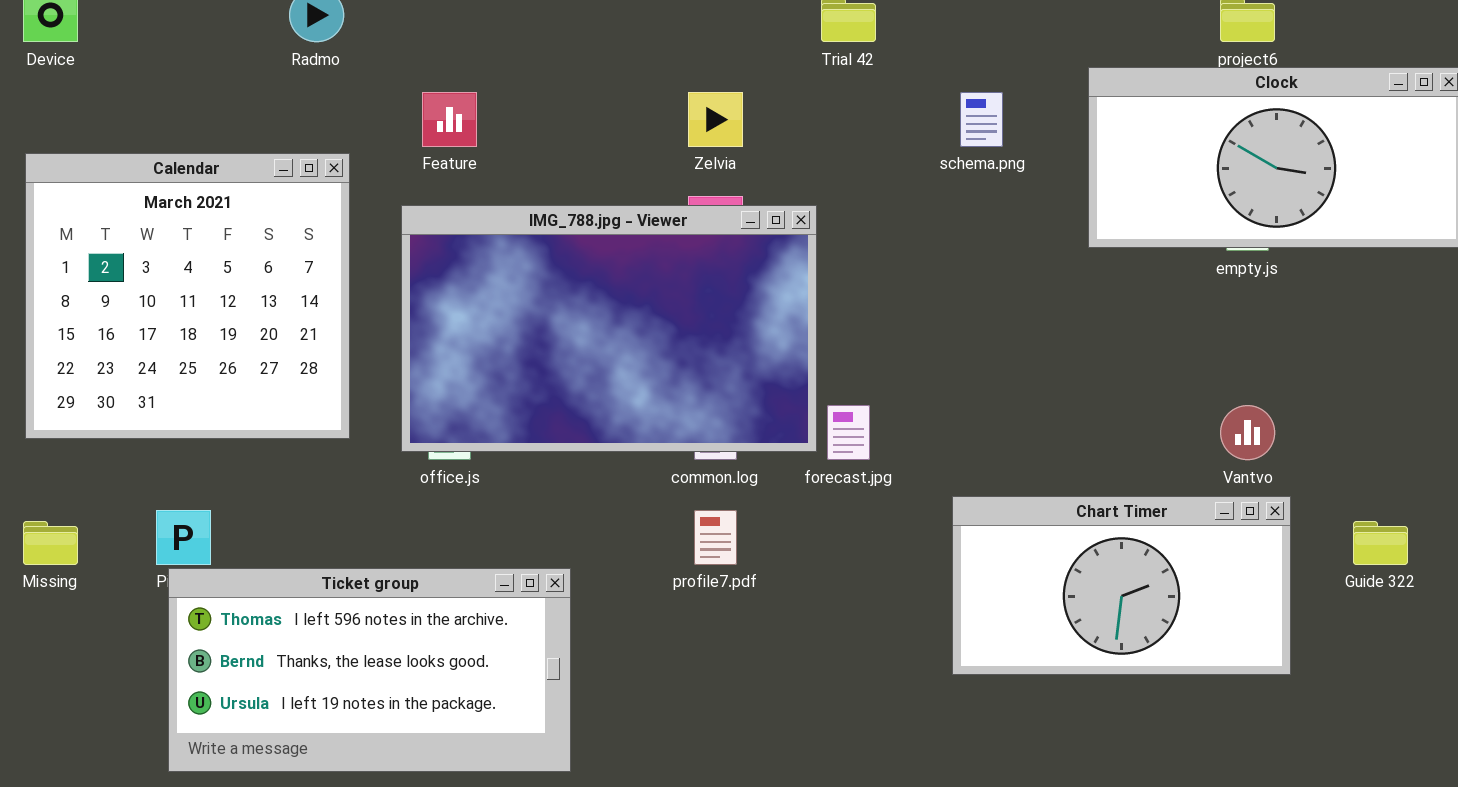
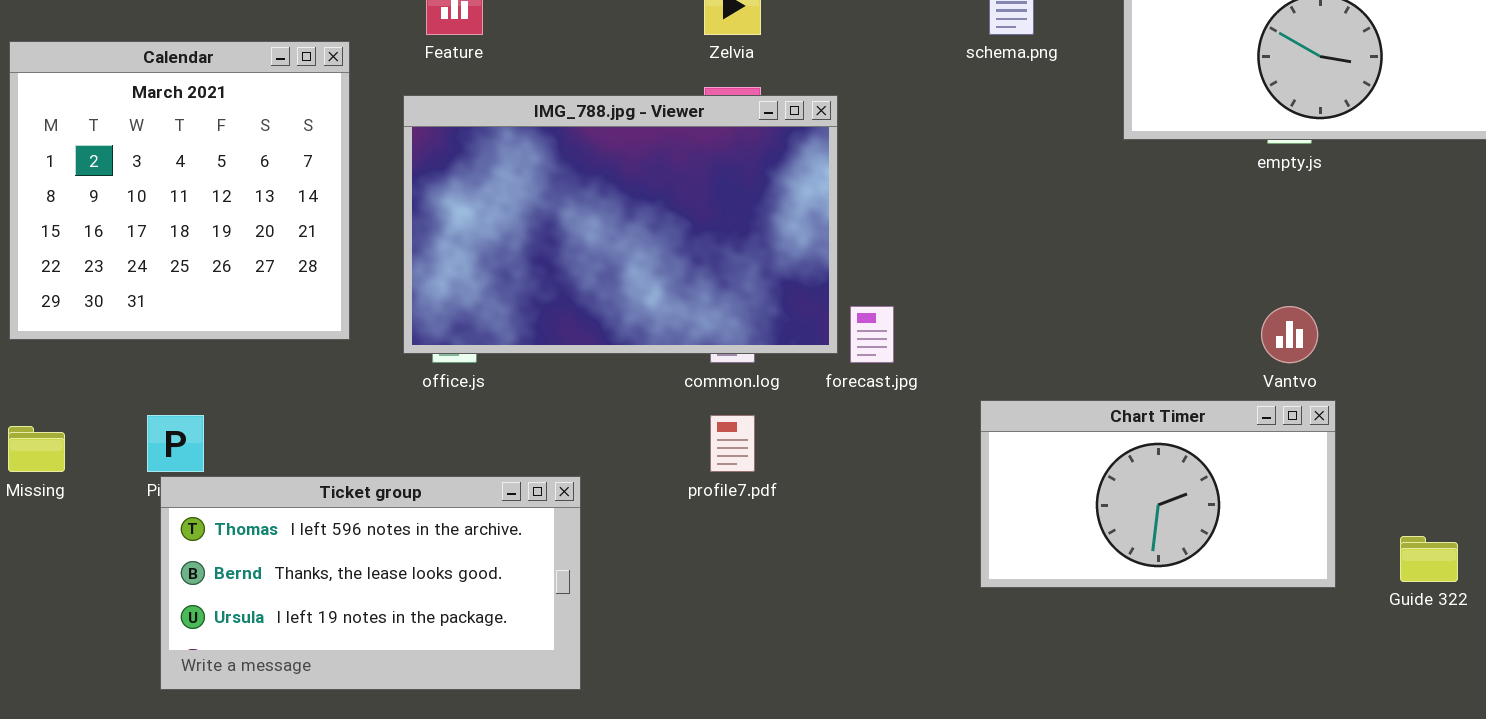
Guide 322: [1353,521,1408,565] -> [1400,536,1458,582], moved

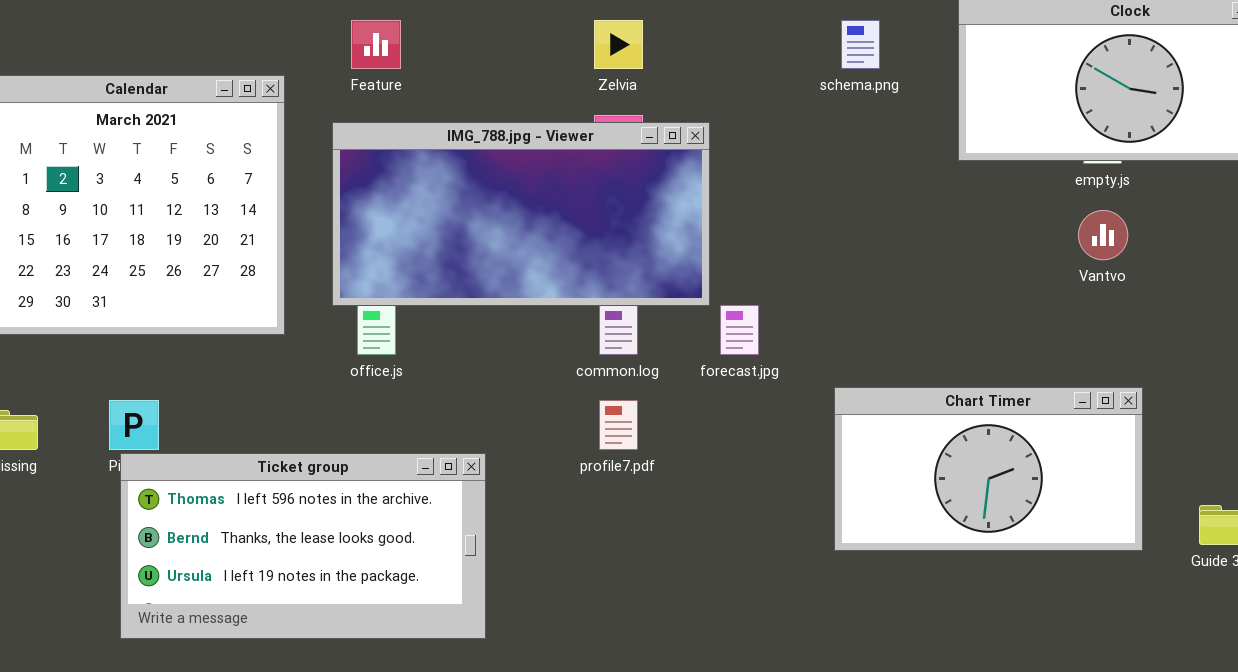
IMG_788.jpg - Viewer: [403,95,838,354] -> [332,122,710,306], resized
Vantvo: [1261,306,1318,363] -> [1078,210,1128,260], moved

